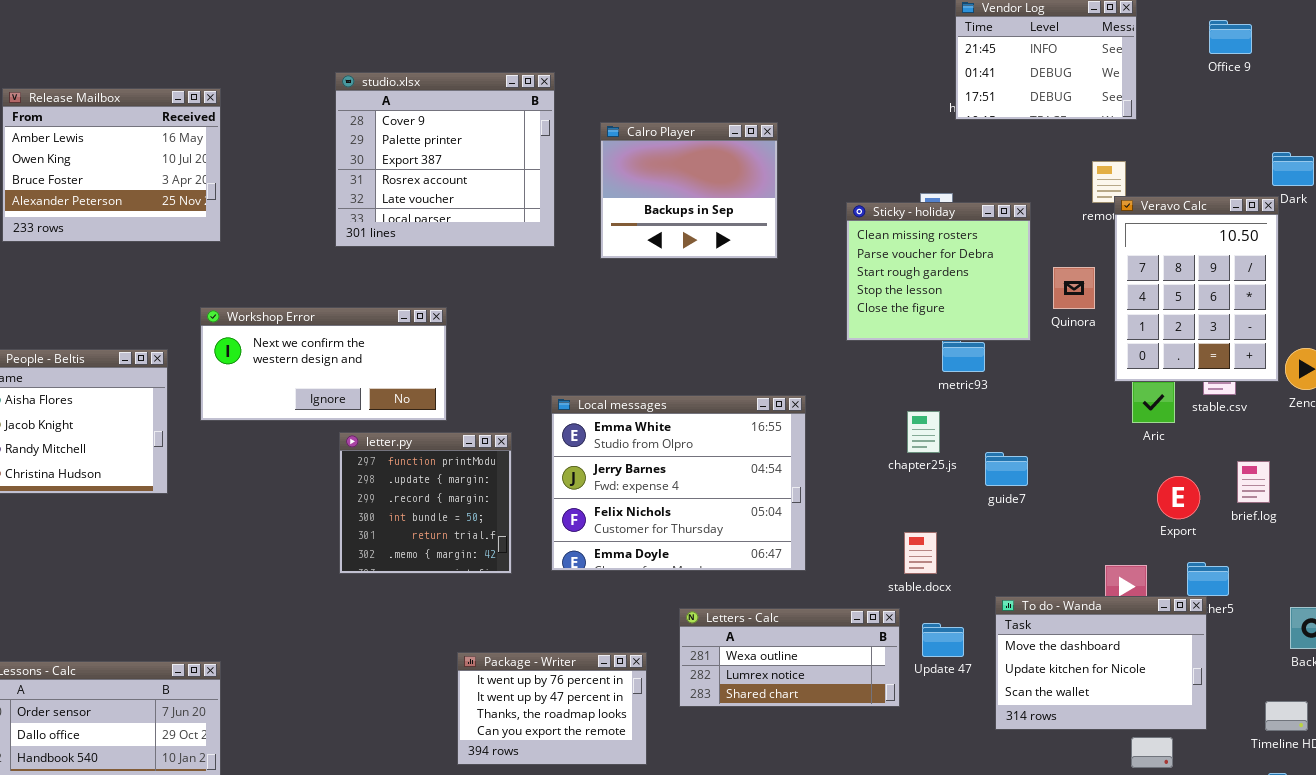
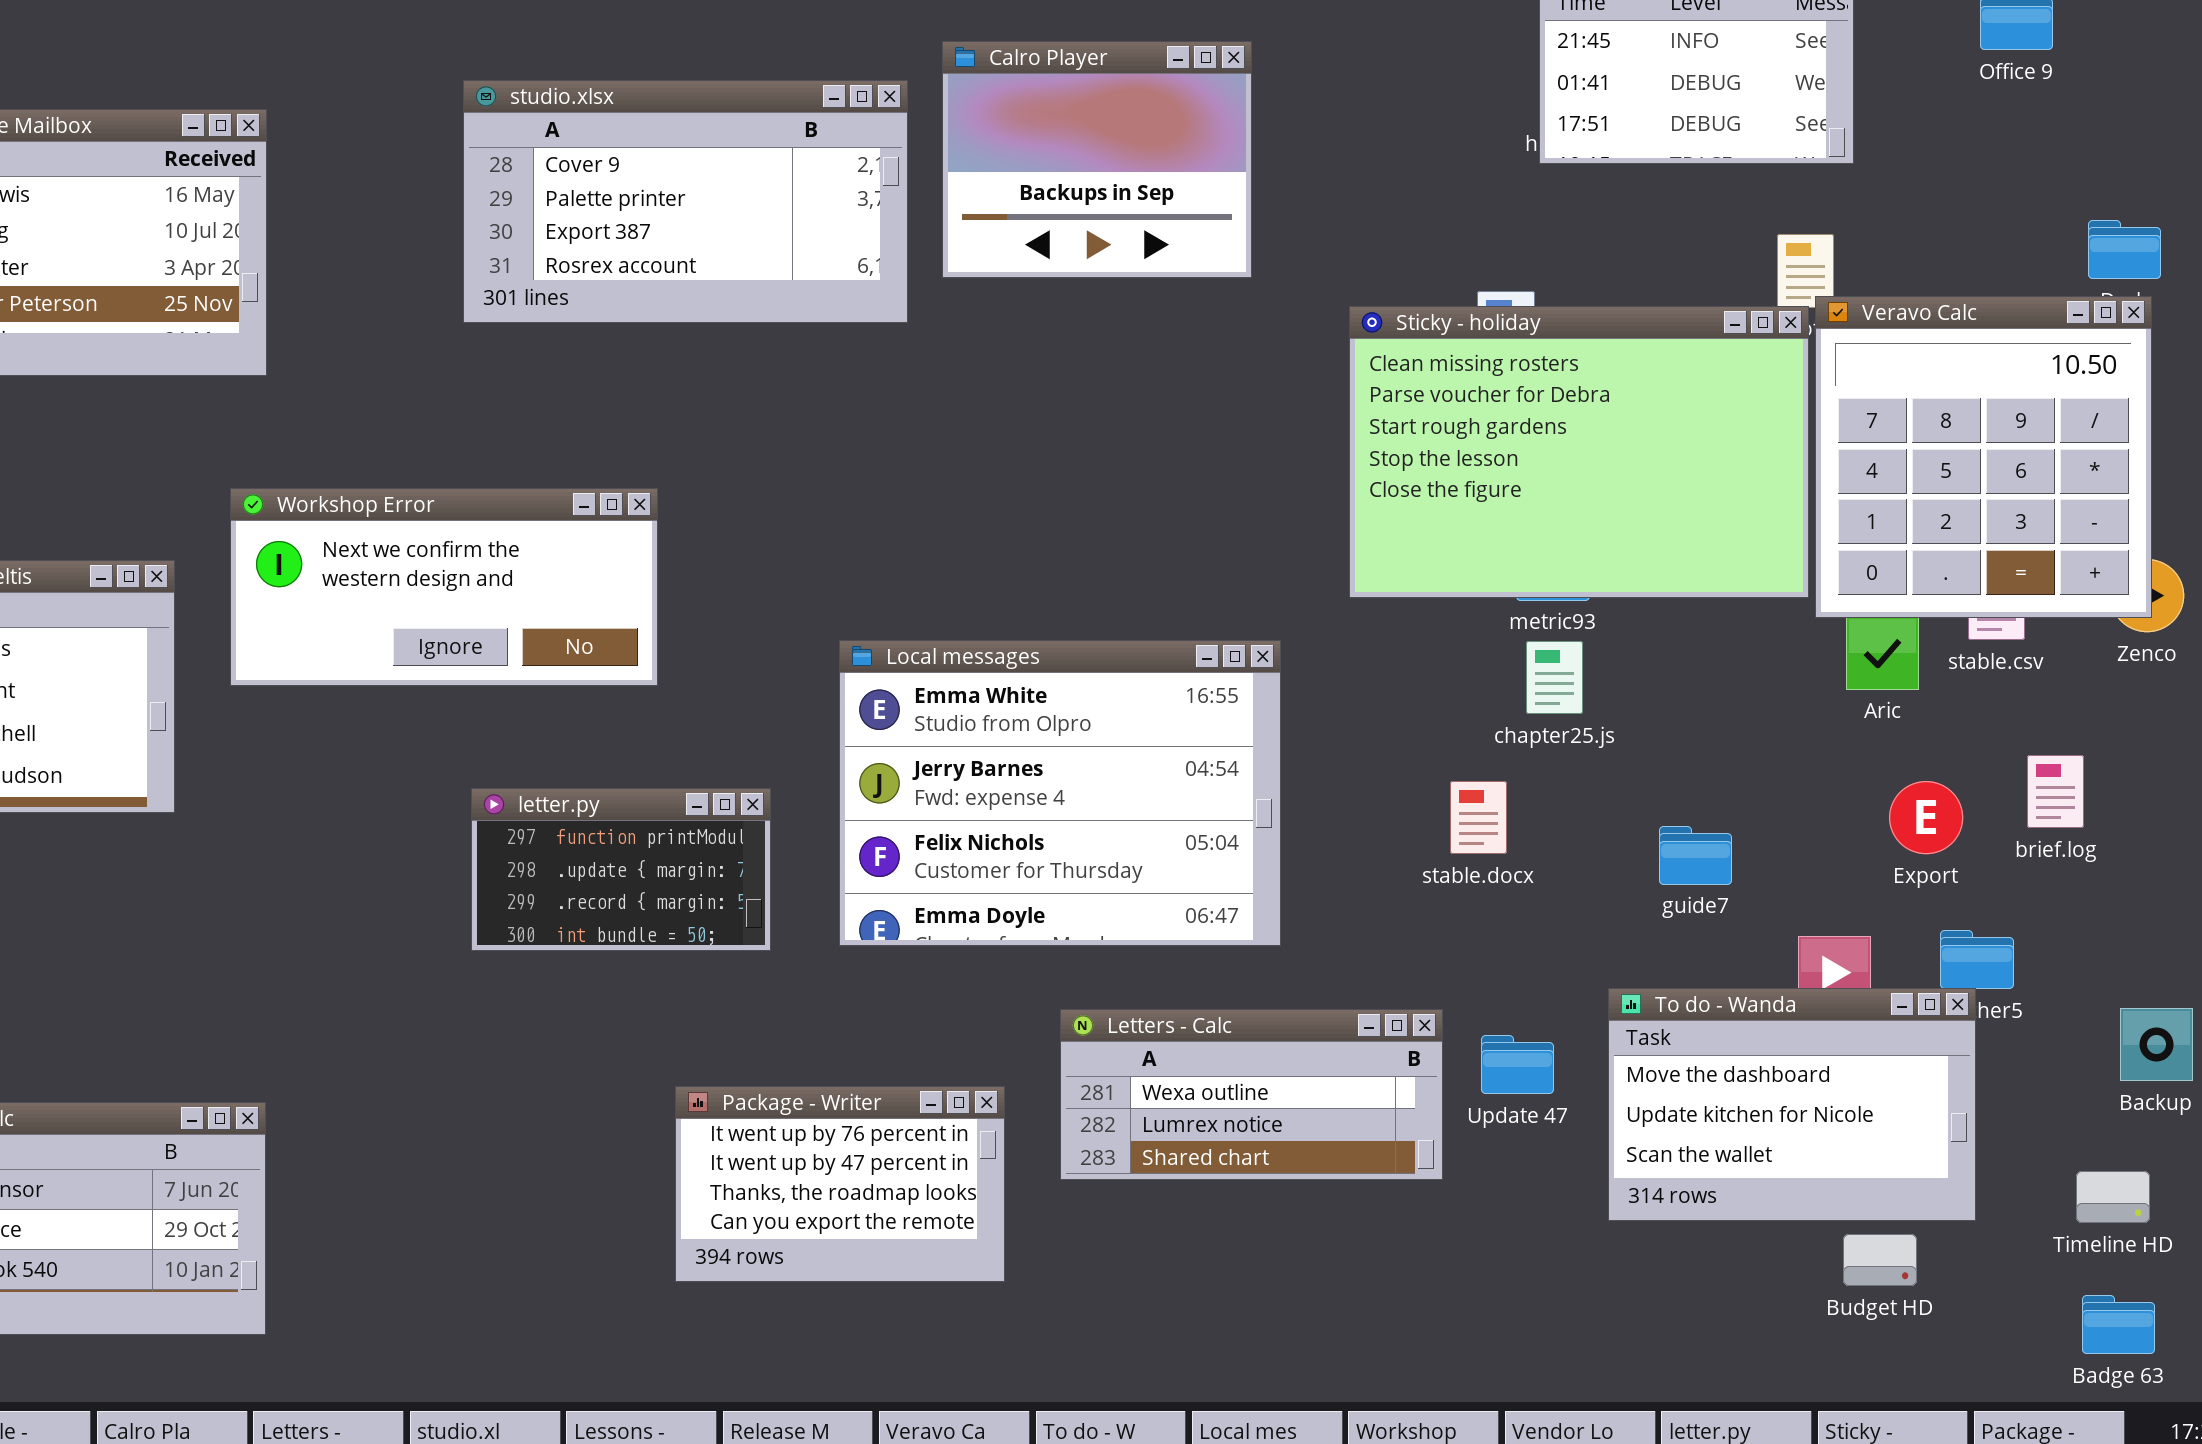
studio.xlsx: [335,72,555,247] -> [463,80,908,323], resized
Calro Player: [600,122,778,259] -> [942,41,1252,278], moved
Veravo Calc: [1114,196,1279,382] -> [1815,296,2152,618], resized
Sticky - holiday: [846,202,1031,341] -> [1349,306,1809,598], resized
chapter25.js: [907,411,940,453] -> [1526,641,1583,714], moved
letter.py: [339,432,512,574] -> [471,788,771,951], resized
guide7: [985,452,1028,486] -> [1659,826,1732,885], moved
stable.docx: [904,532,937,574] -> [1450,781,1507,854], moved

